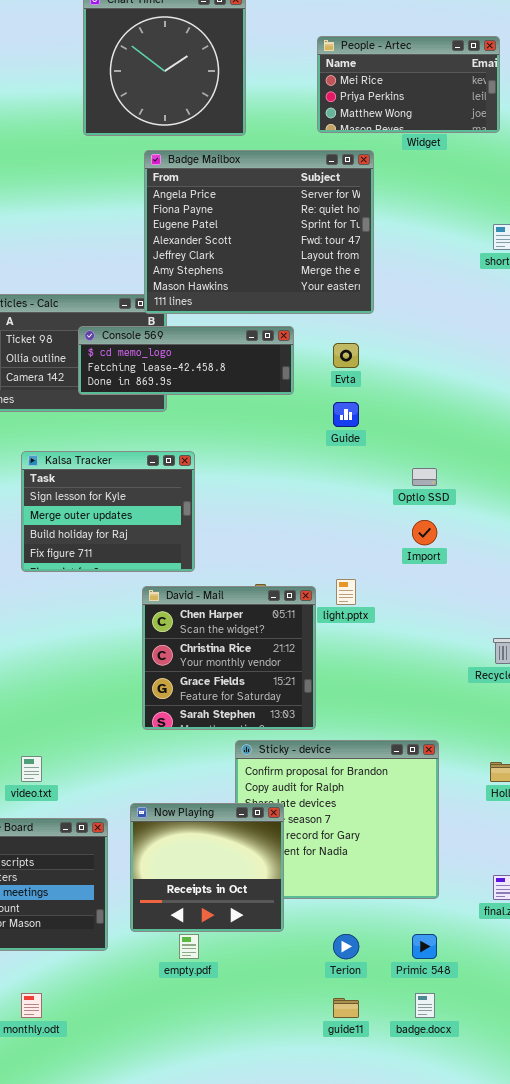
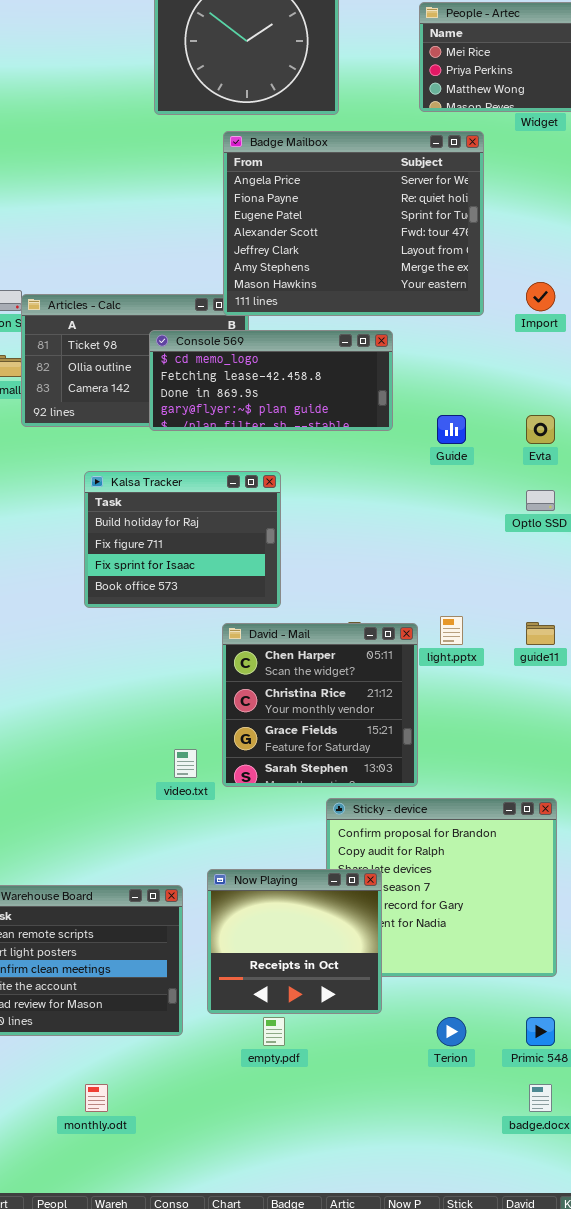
Console 569: [78,326,294,395] -> [149,330,393,431], resized
Evta: [333,343,359,368] -> [526,415,555,444], moved
Kalsa Tracker: [21,451,195,572] -> [84,471,281,608], scrolled down 2 rows
Import: [412,520,437,545] -> [526,282,555,311], moved
video.txt: [21,756,42,782] -> [174,749,197,778], moved
guide11: [333,998,359,1018] -> [526,622,555,645], moved

